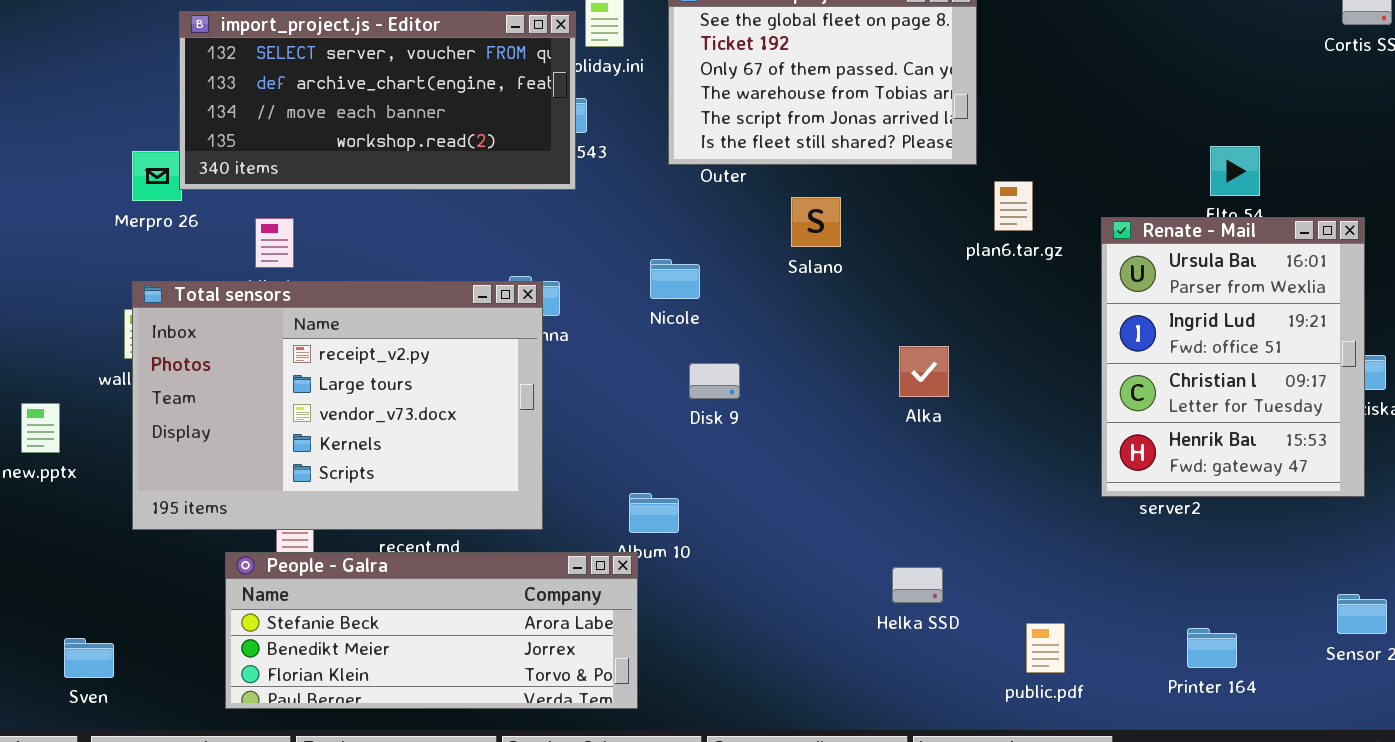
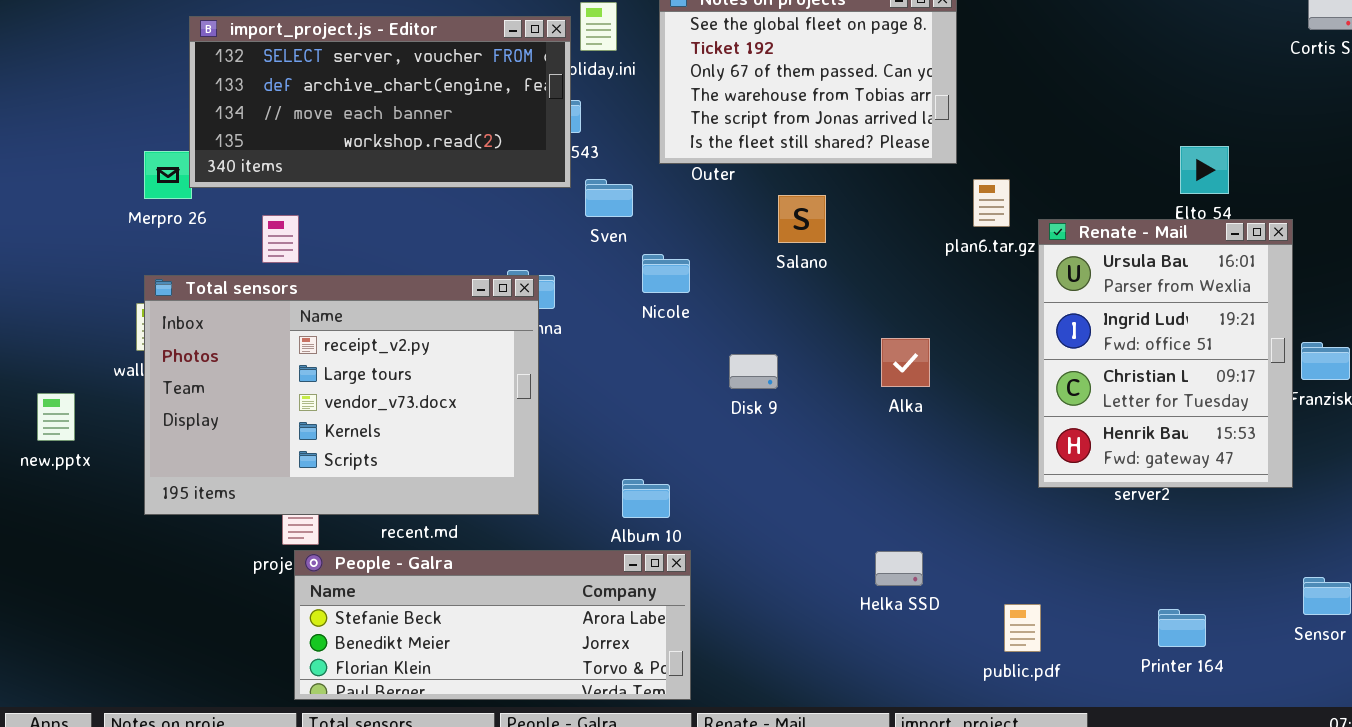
Renate - Mail: [1101,217,1365,497] -> [1038,219,1293,488], moved
Disk 9: [689,363,740,399] -> [729,354,778,389], moved
People - Galra: [225,552,638,709] -> [294,550,691,700], moved
Sven: [64,638,114,678] -> [585,179,633,217], moved

